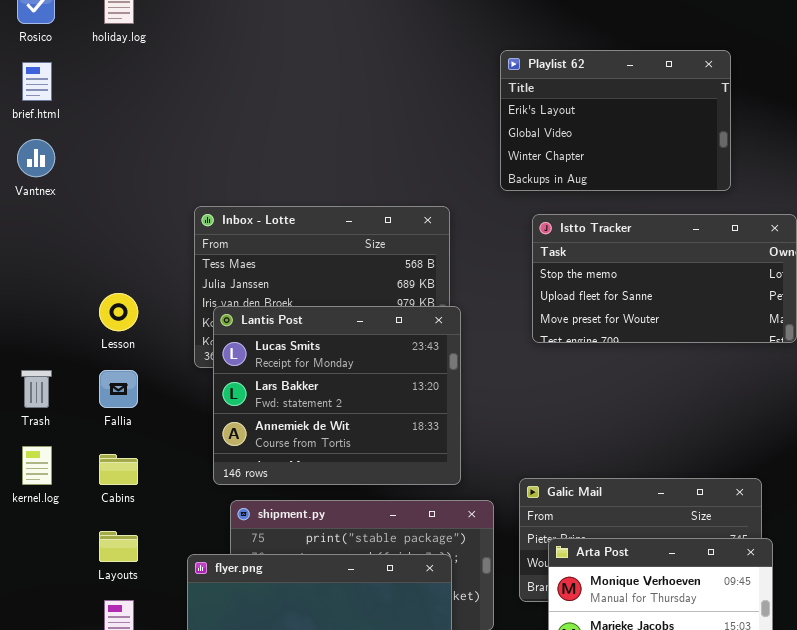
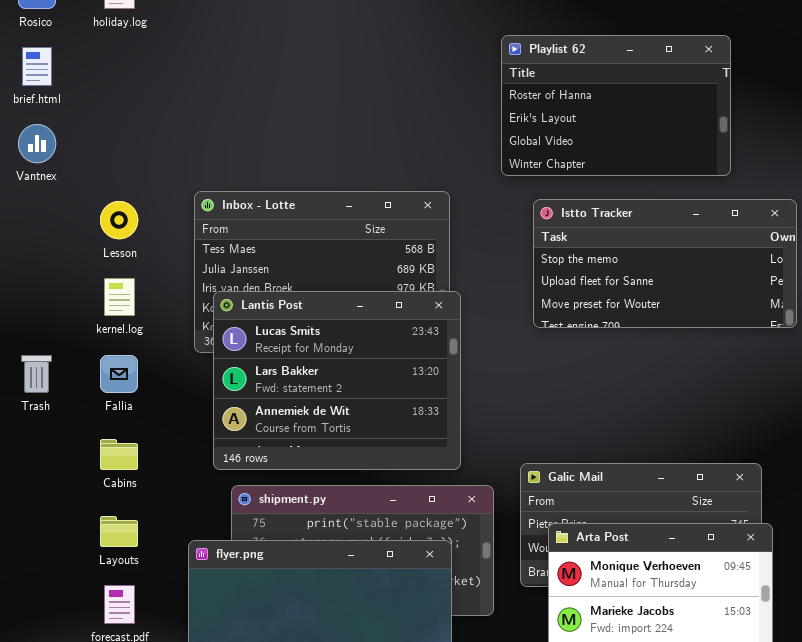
Playlist 62: [500,50,731,191] -> [501,35,731,176], scrolled up 1 row
Lesson: [99,293,138,331] -> [100,201,138,239], moved
kernel.log: [22,446,52,485] -> [104,278,135,316], moved

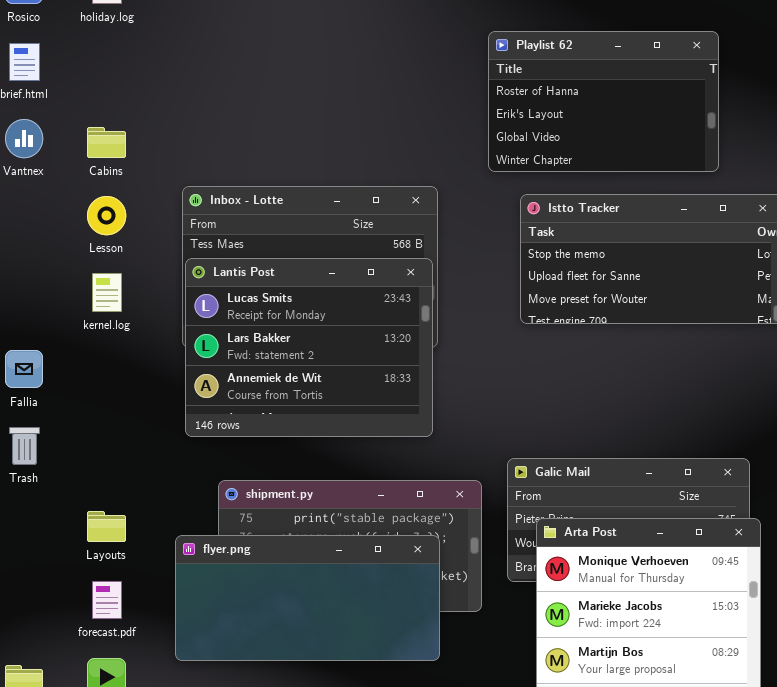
Lantis Post: [213,291,461,470] -> [185,258,433,437], moved
Trash: [21,355,52,393] -> [9,427,40,465], moved
Fallia: [100,355,138,393] -> [5,350,43,388], moved
Cabins: [100,439,138,470] -> [87,127,126,158], moved

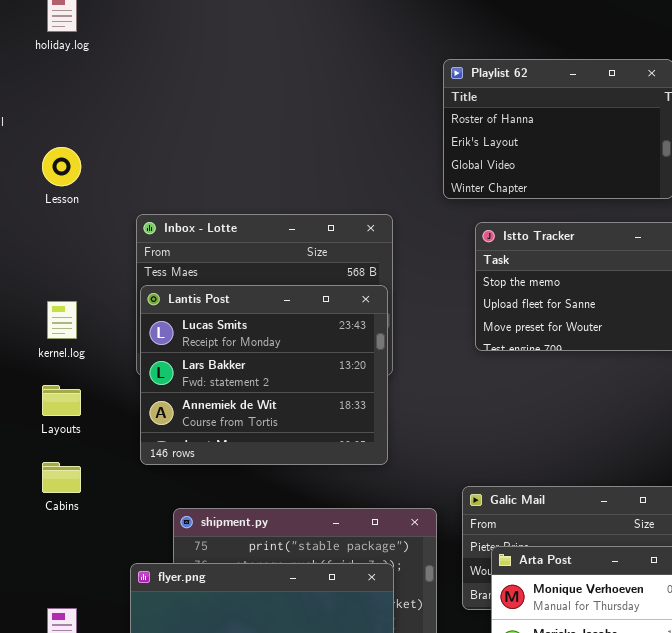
Cabins: [87,127,126,158] -> [42,462,81,493], moved
Lesson: [87,196,126,235] -> [42,147,81,186], moved
Layouts: [87,511,126,542] -> [42,385,81,416], moved

